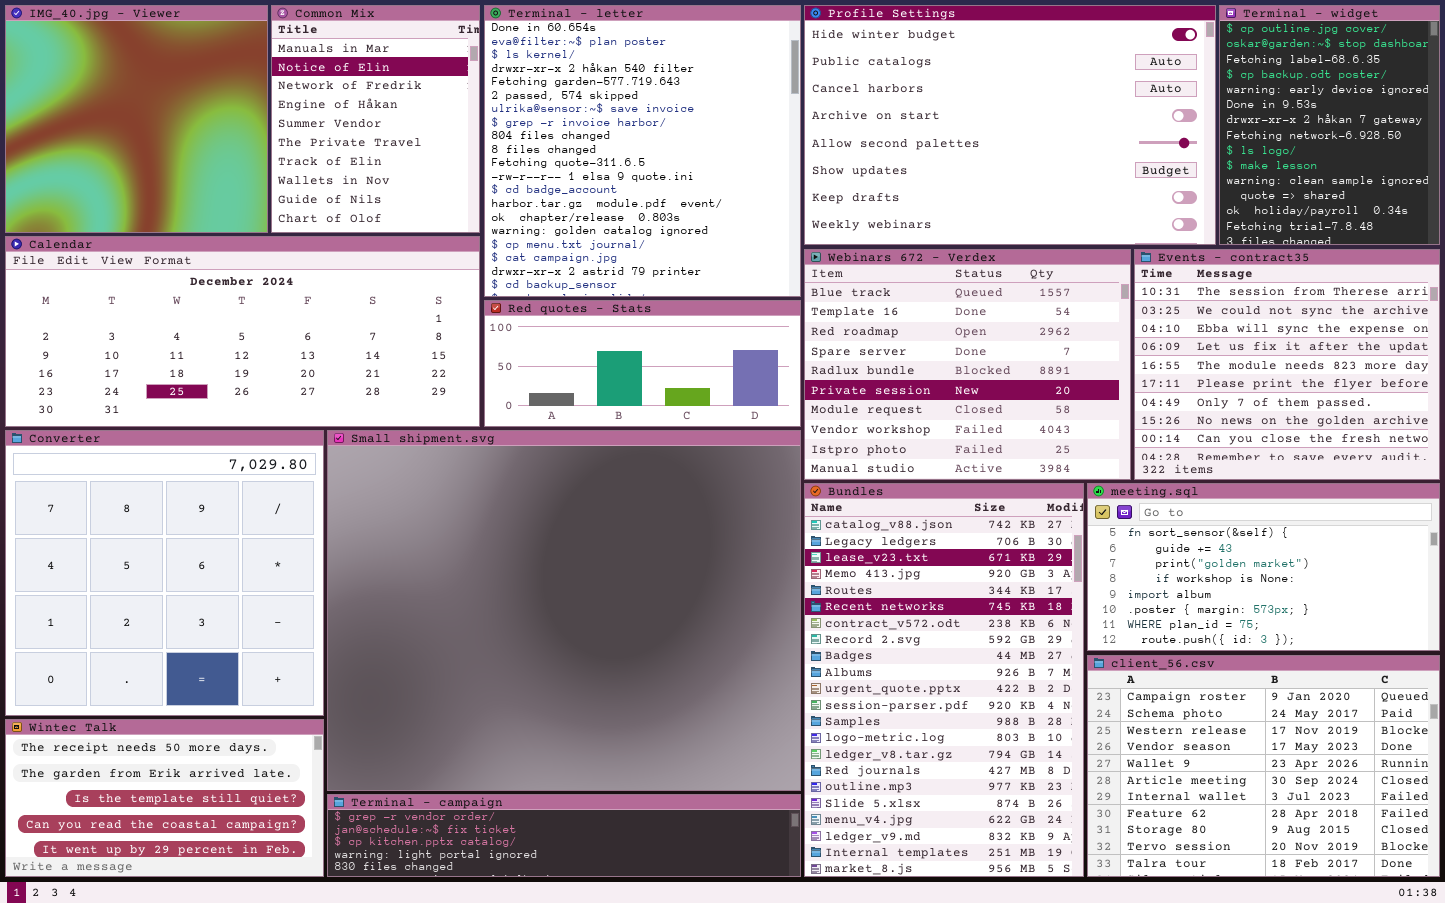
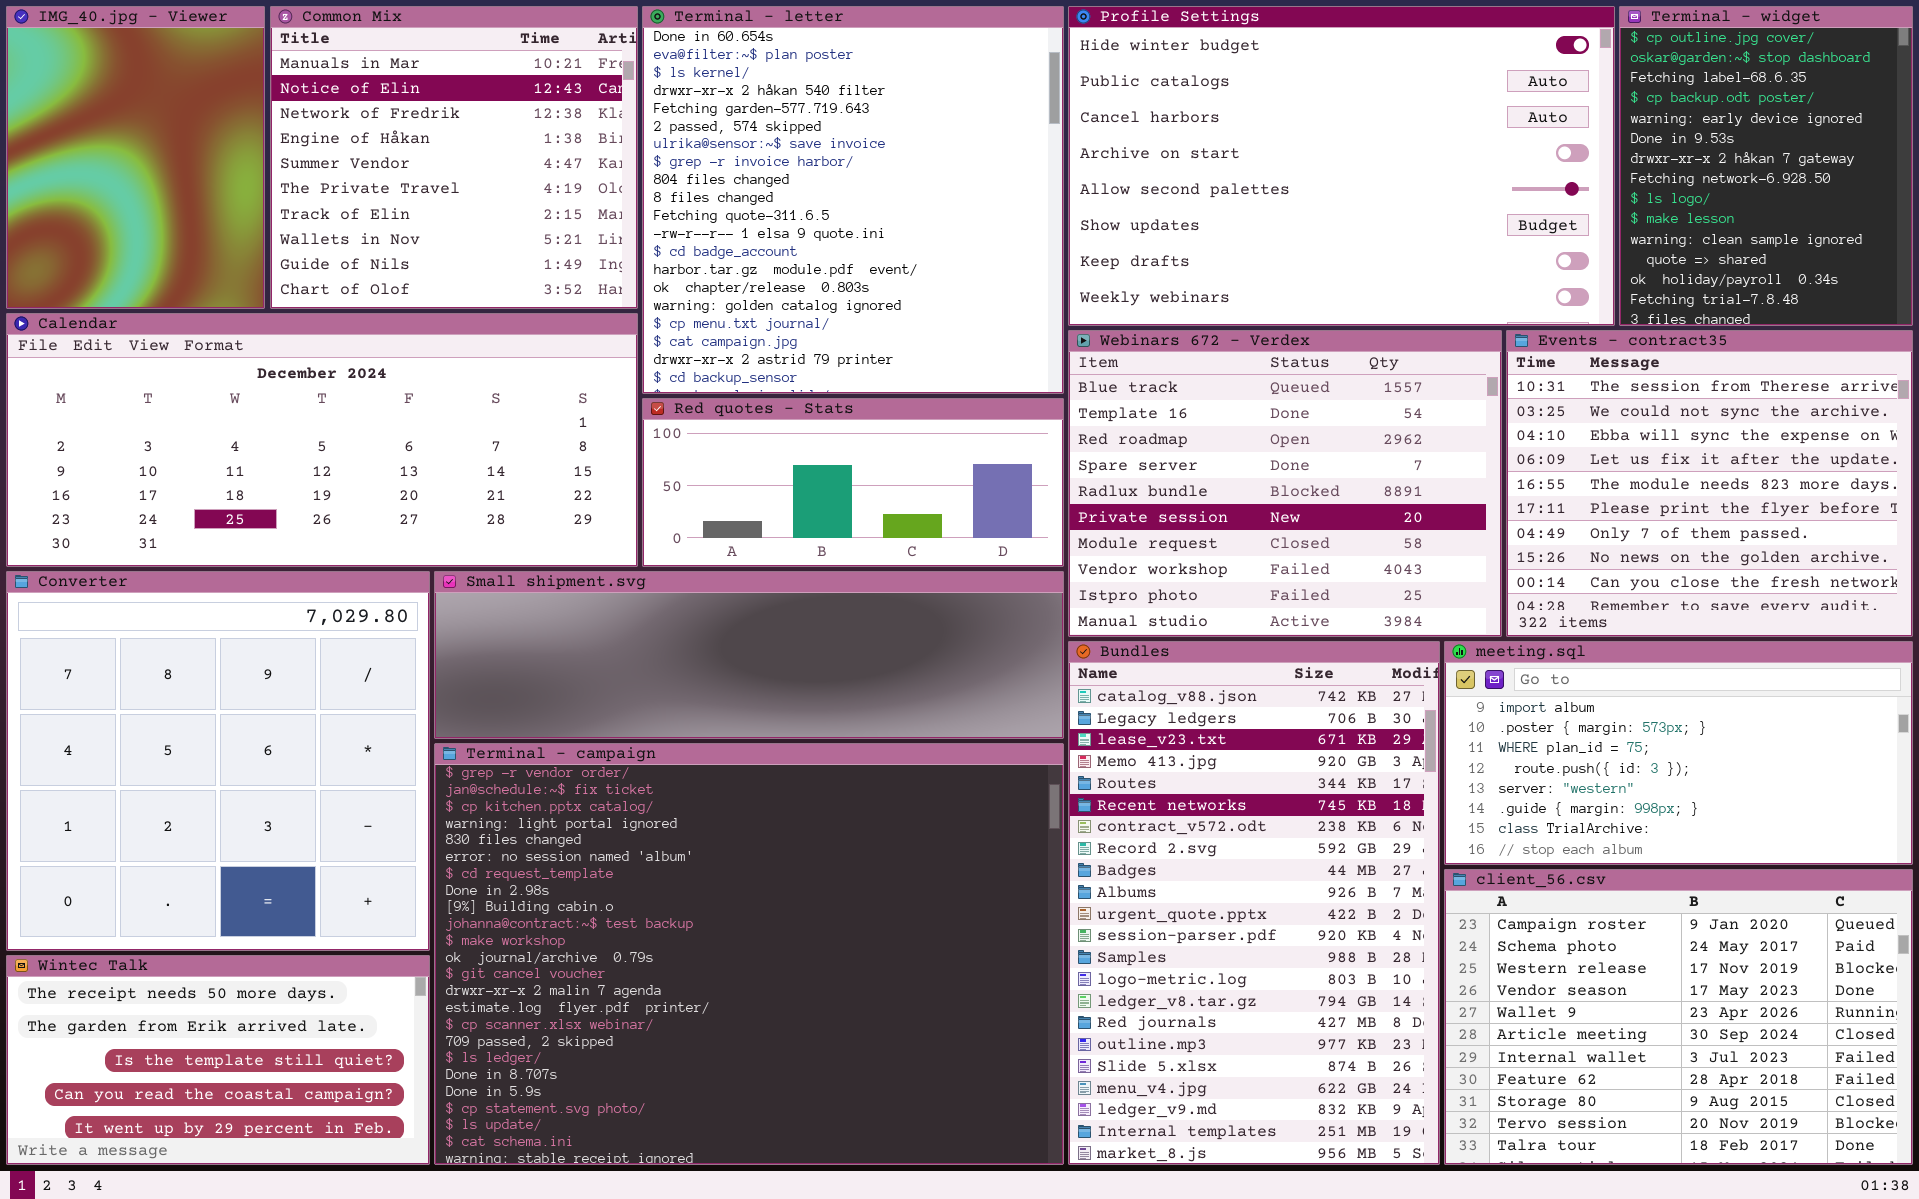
IMG_40.jpg - Viewer: [5,5,268,233] -> [6,6,265,309], resized
Common Mix: [271,5,480,233] -> [270,6,638,309], resized
Small shipment.svg: [327,430,801,791] -> [434,571,1064,739], resized
meeting.sql: [1087,483,1440,651] -> [1444,641,1913,865], scrolled down 4 rows
Terminal - campaign: [327,794,801,877] -> [434,743,1064,1165], resized

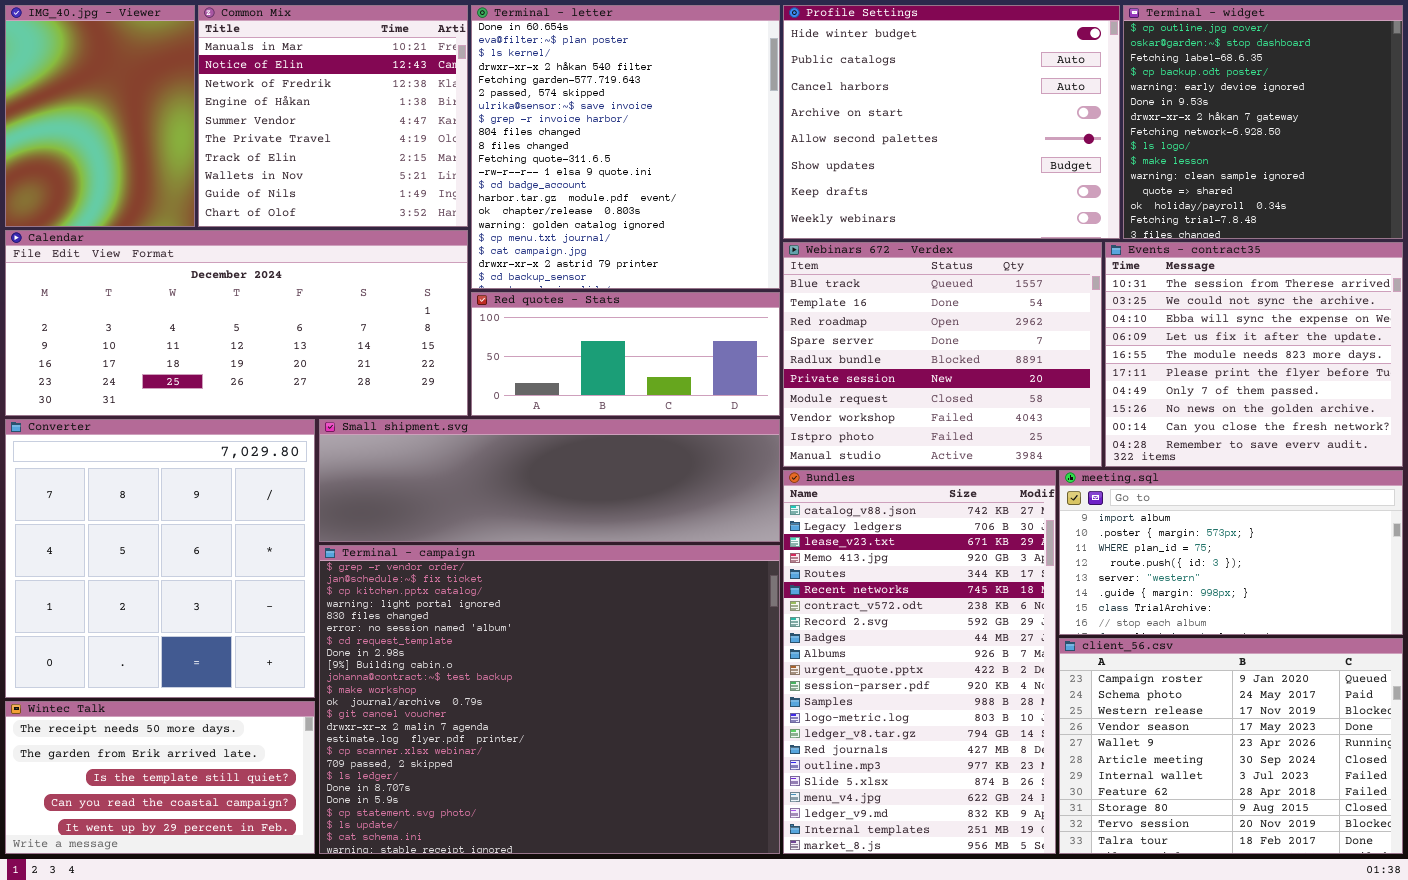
Profile Settings: [1068,6,1615,326] -> [783,5,1120,239], resized
Terminal - widget: [1619,6,1913,326] -> [1123,5,1403,239], resized

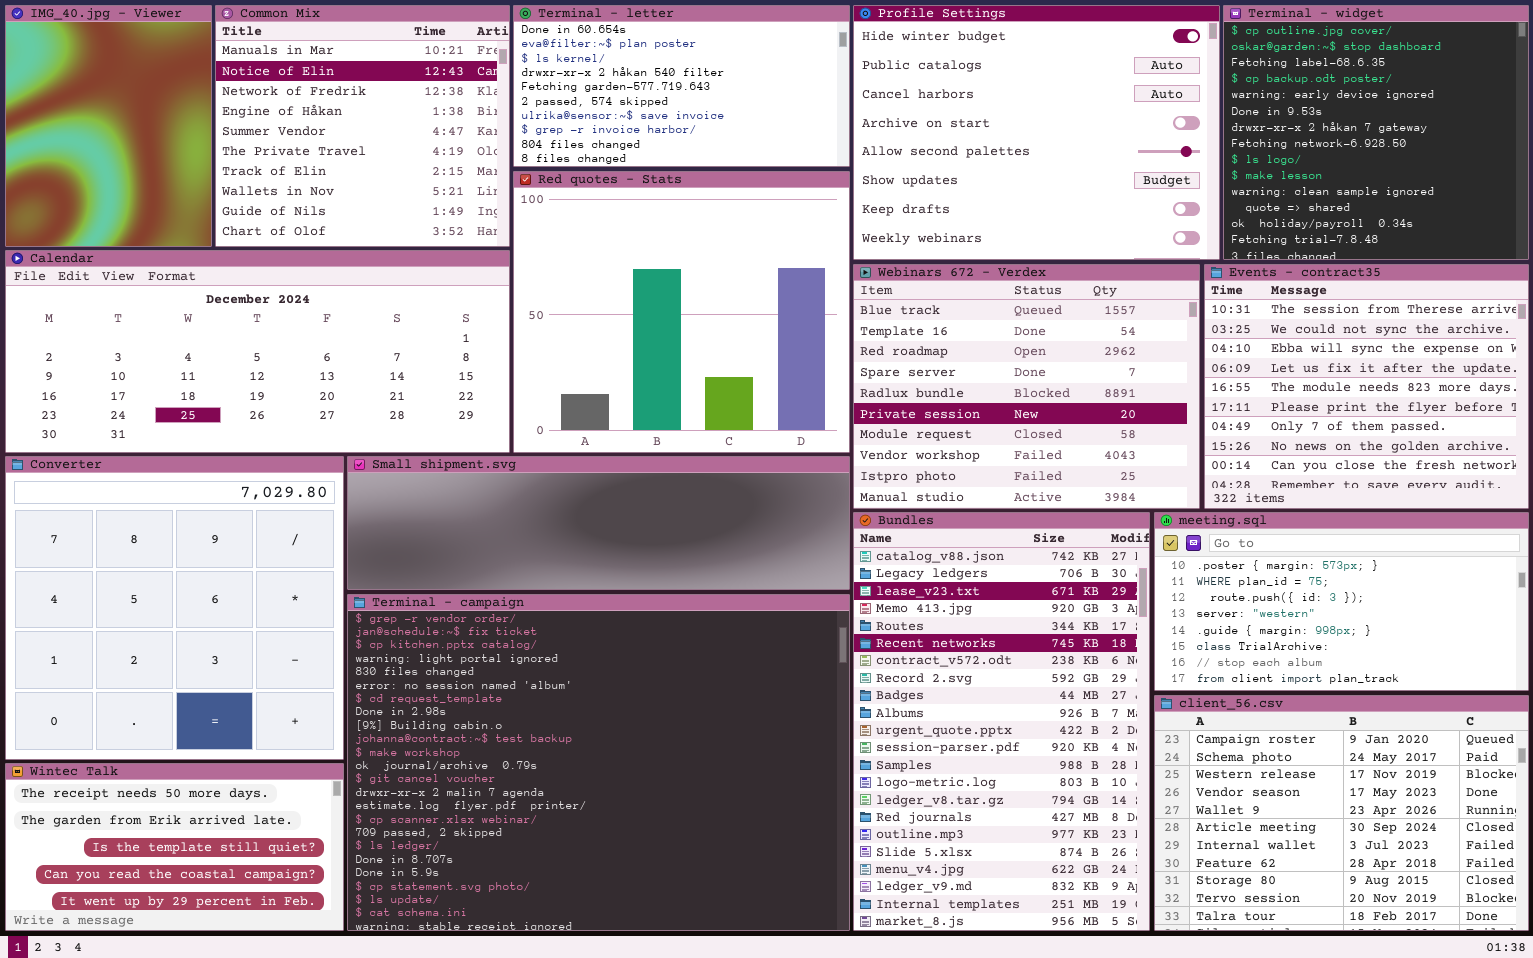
Terminal - letter: [471,5,780,289] -> [513,5,850,167], resized
Red quotes - Stats: [471,292,780,416] -> [513,171,850,453], resized
meeting.sql: [1059,470,1403,635] -> [1154,512,1529,691], scrolled down 1 row

